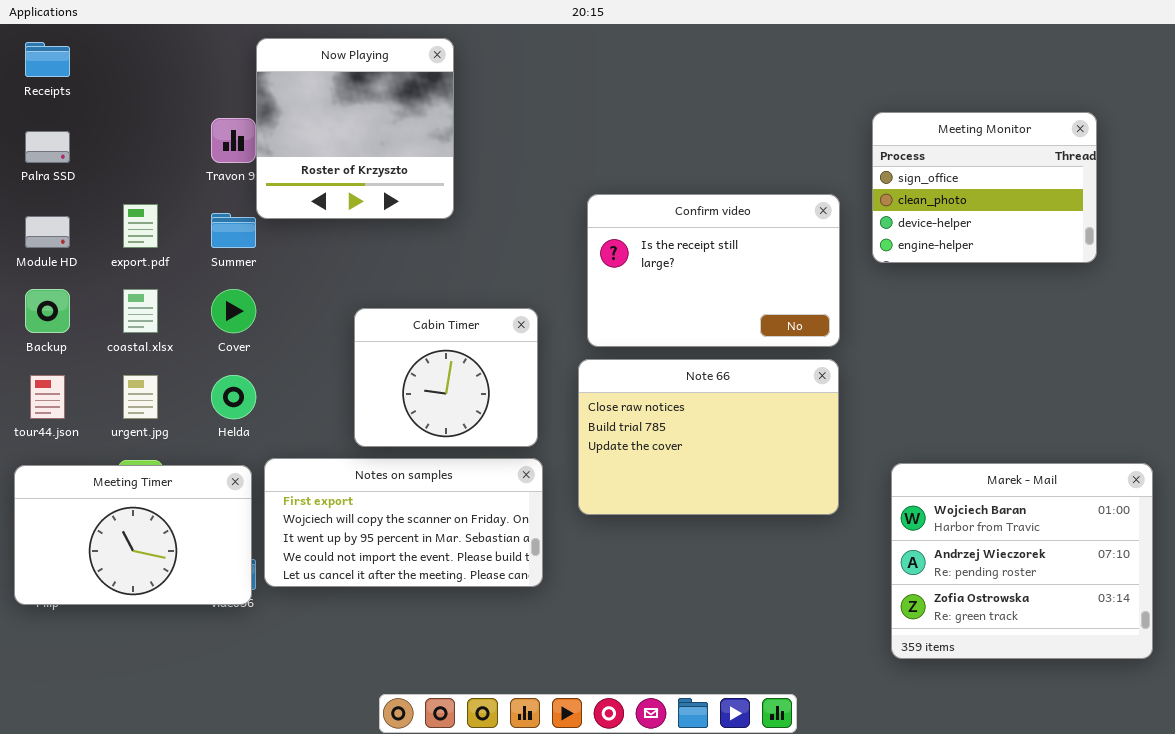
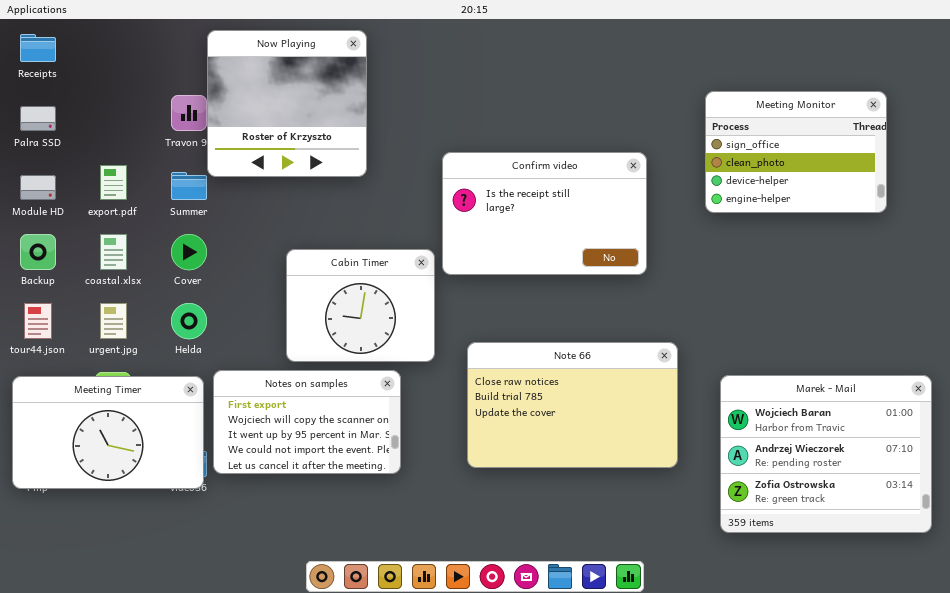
Confirm video: [587,194,840,347] -> [442,152,647,275], moved
Note 66: [578,359,839,515] -> [467,342,678,468], moved
Notes on samples: [264,458,543,587] -> [213,370,401,474], resized

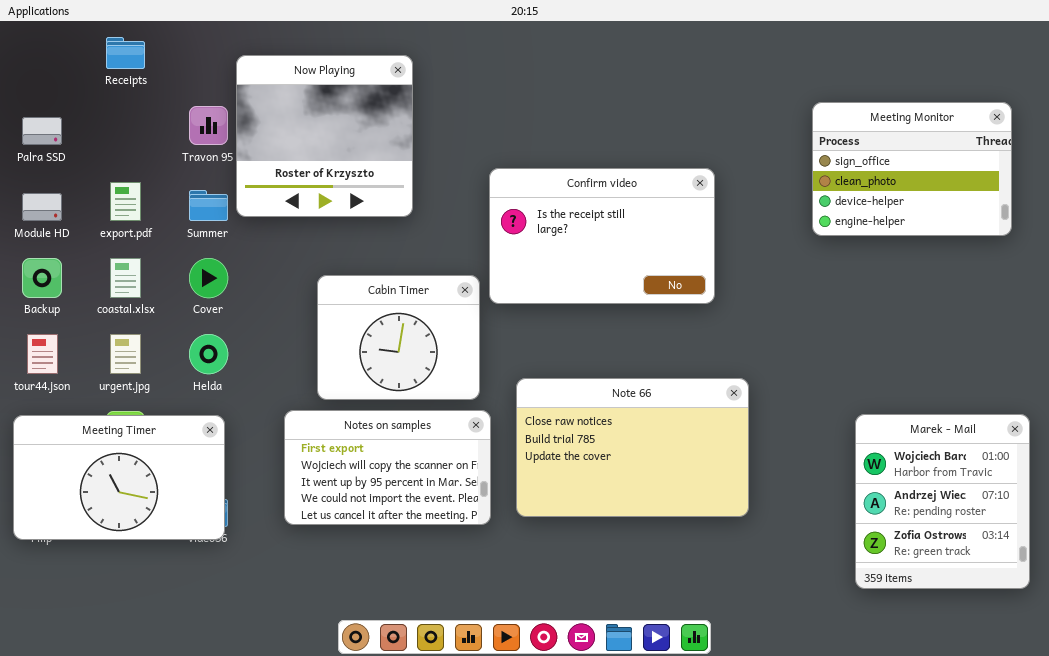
Now Playing: [207,30,367,177] -> [236,55,413,217], moved
Receipts: [20,34,56,62] -> [106,37,145,69], moved
Meeting Monitor: [705,91,887,213] -> [812,102,1012,236], moved
Notes on samples: [213,370,401,474] -> [284,410,491,525], moved
Marek - Mail: [720,375,932,533] -> [855,414,1030,589], resized

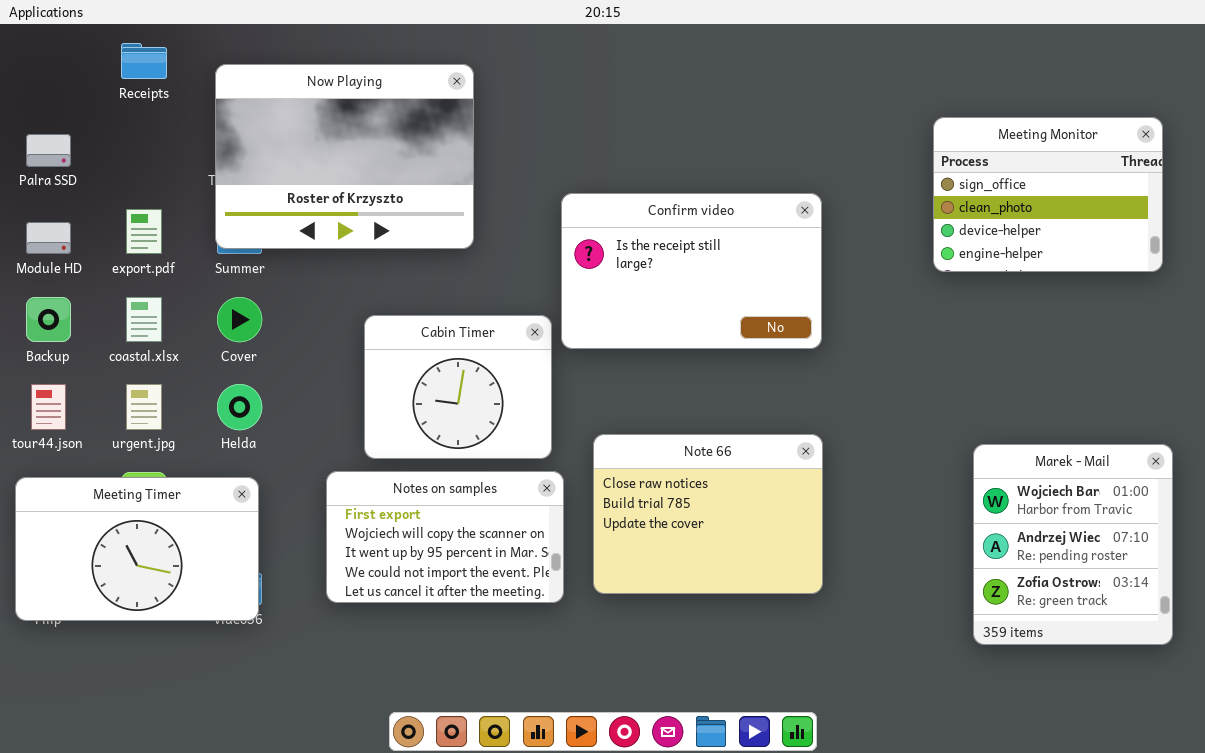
Now Playing: [236,55,413,217] -> [215,64,474,249], resized
Note 66: [516,378,749,517] -> [593,434,823,594], resized
Marek - Mail: [855,414,1030,589] -> [973,444,1173,645], moved

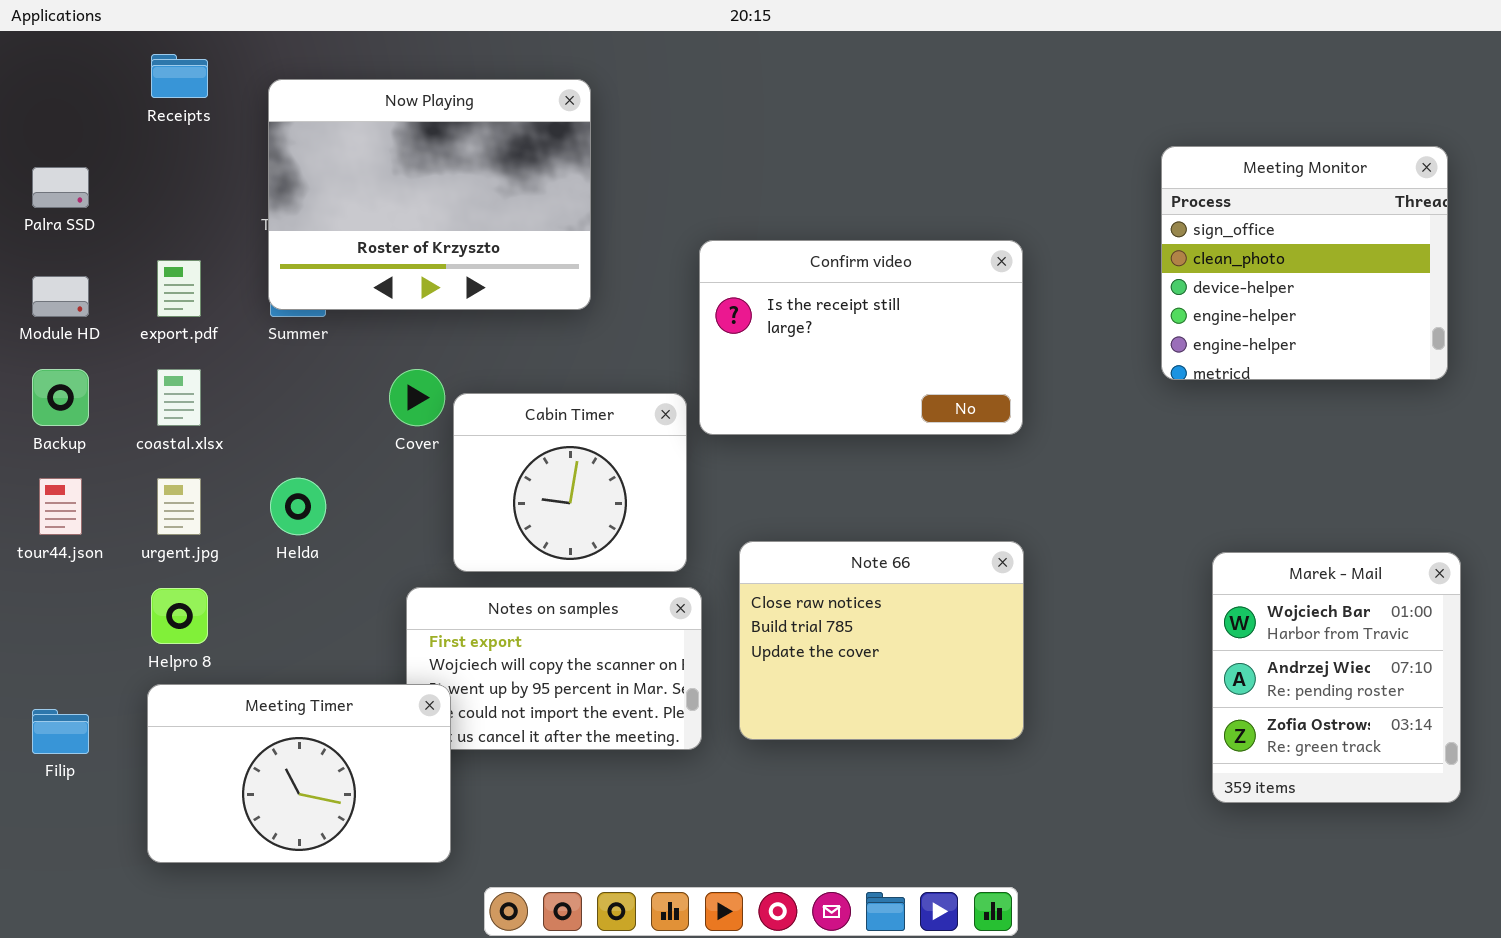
Meeting Monitor: [933,117,1163,272] -> [1161,146,1448,380], resized
Cover: [217,297,262,342] -> [389,369,445,426], moved
Meeting Timer: [15,477,259,621] -> [147,684,451,863], moved

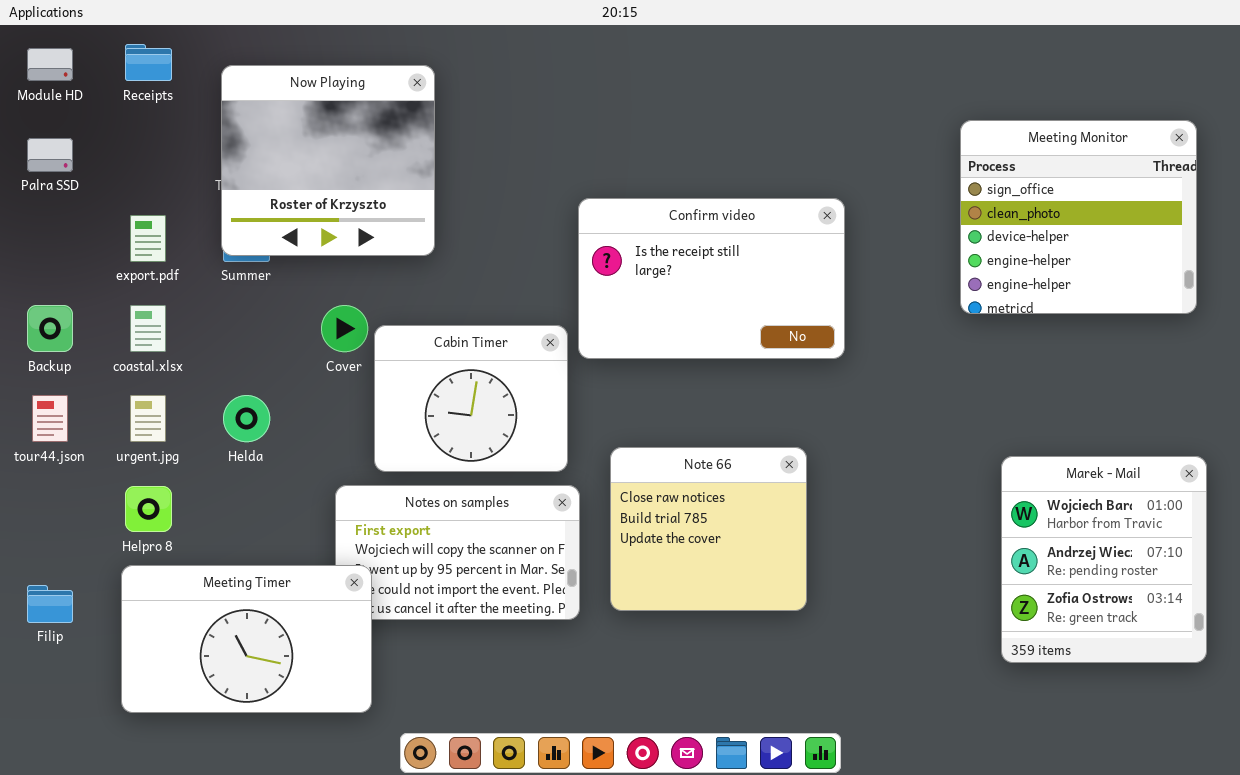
Now Playing: [268,79,591,310] -> [221,65,435,256], resized
Module HD: [32,276,89,317] -> [27,48,73,81], moved
Note 66: [739,541,1024,740] -> [610,447,807,611], resized

